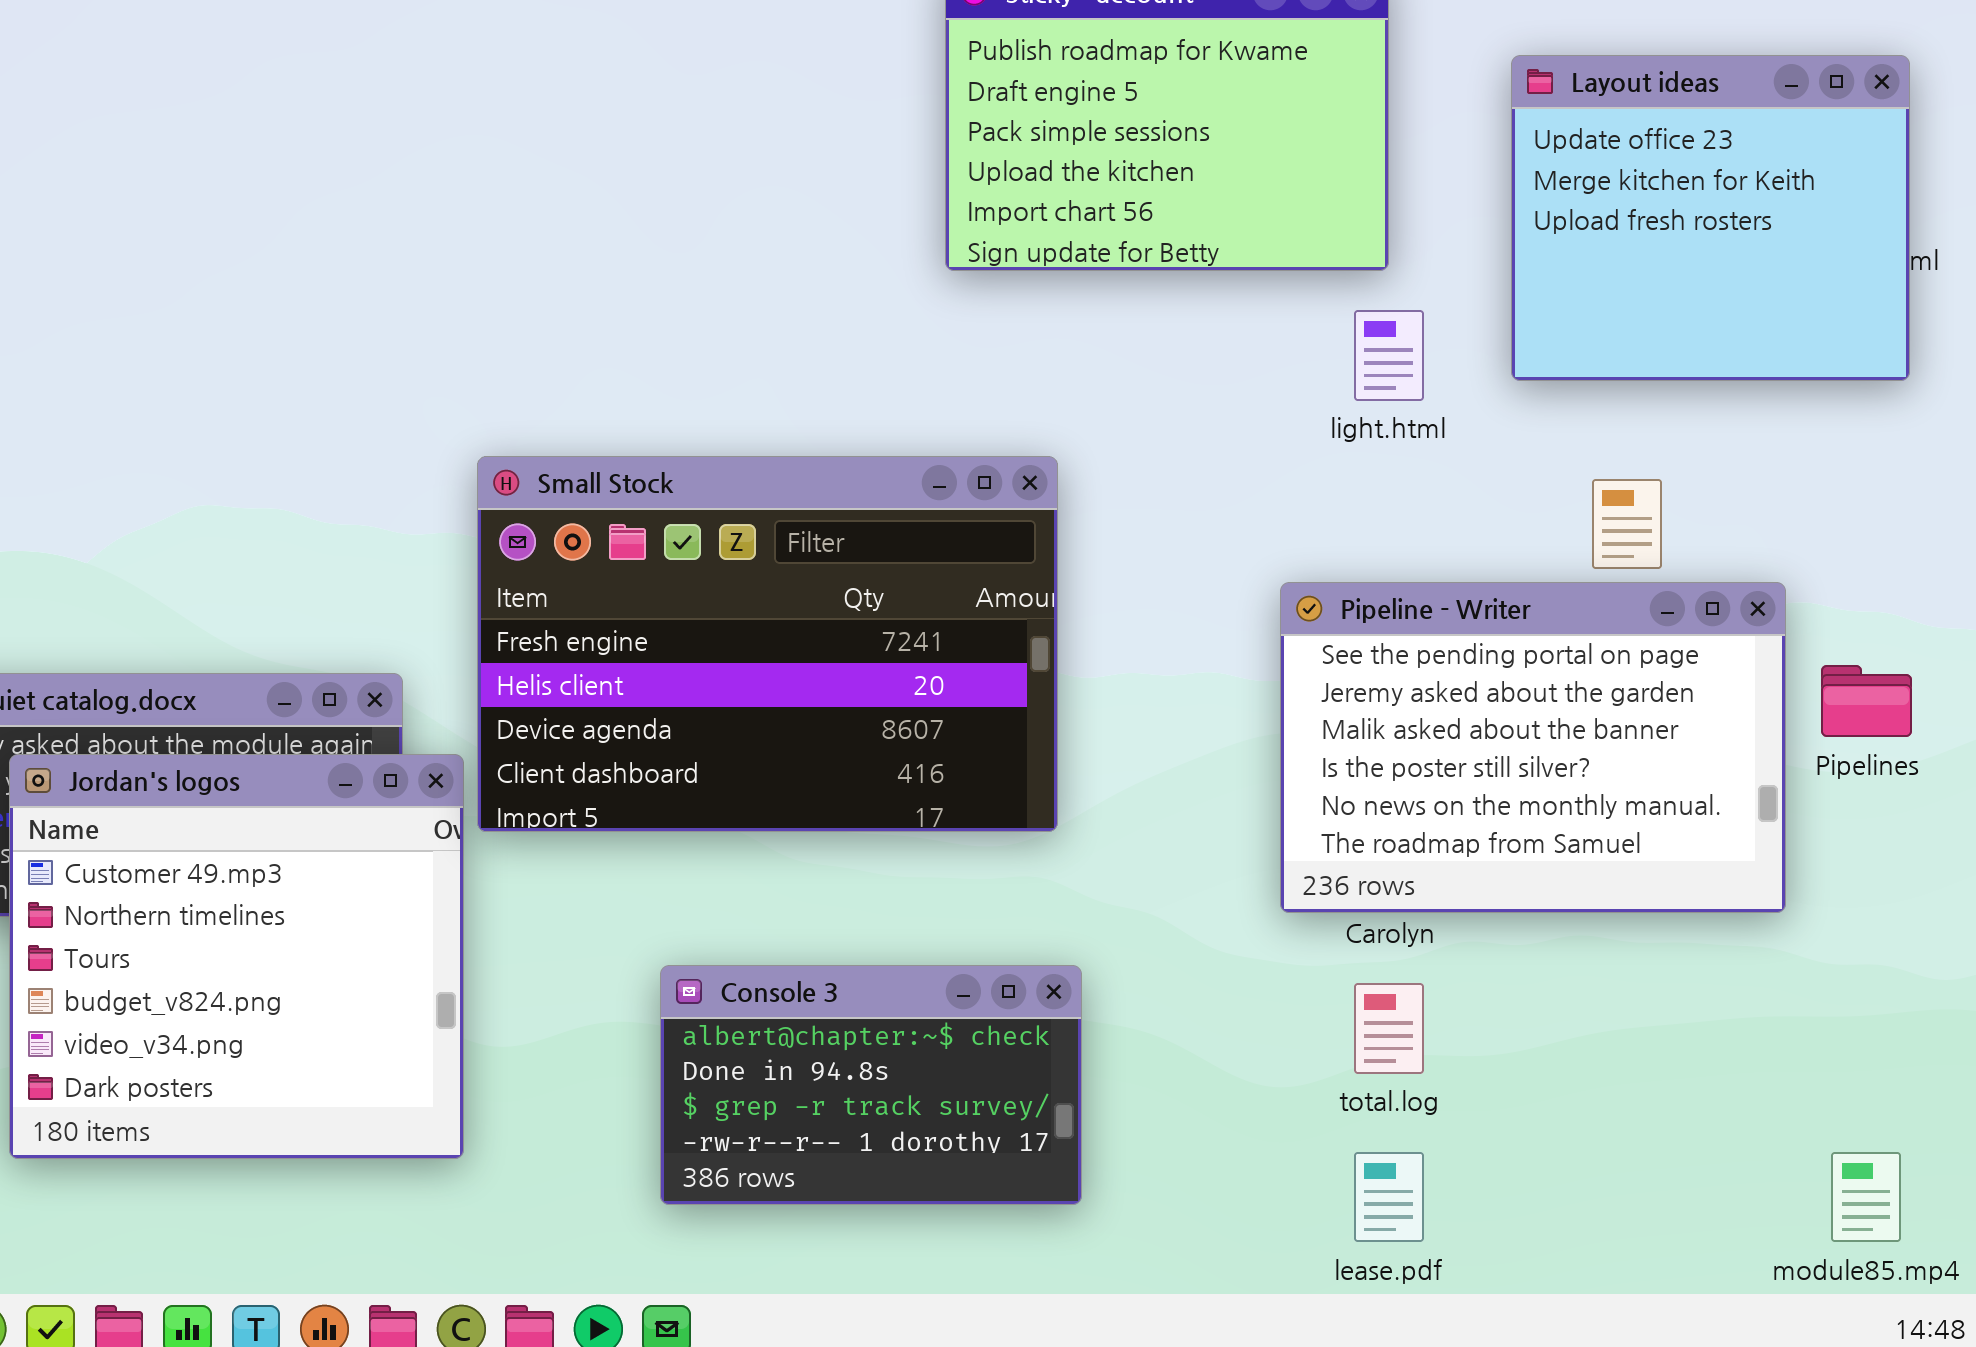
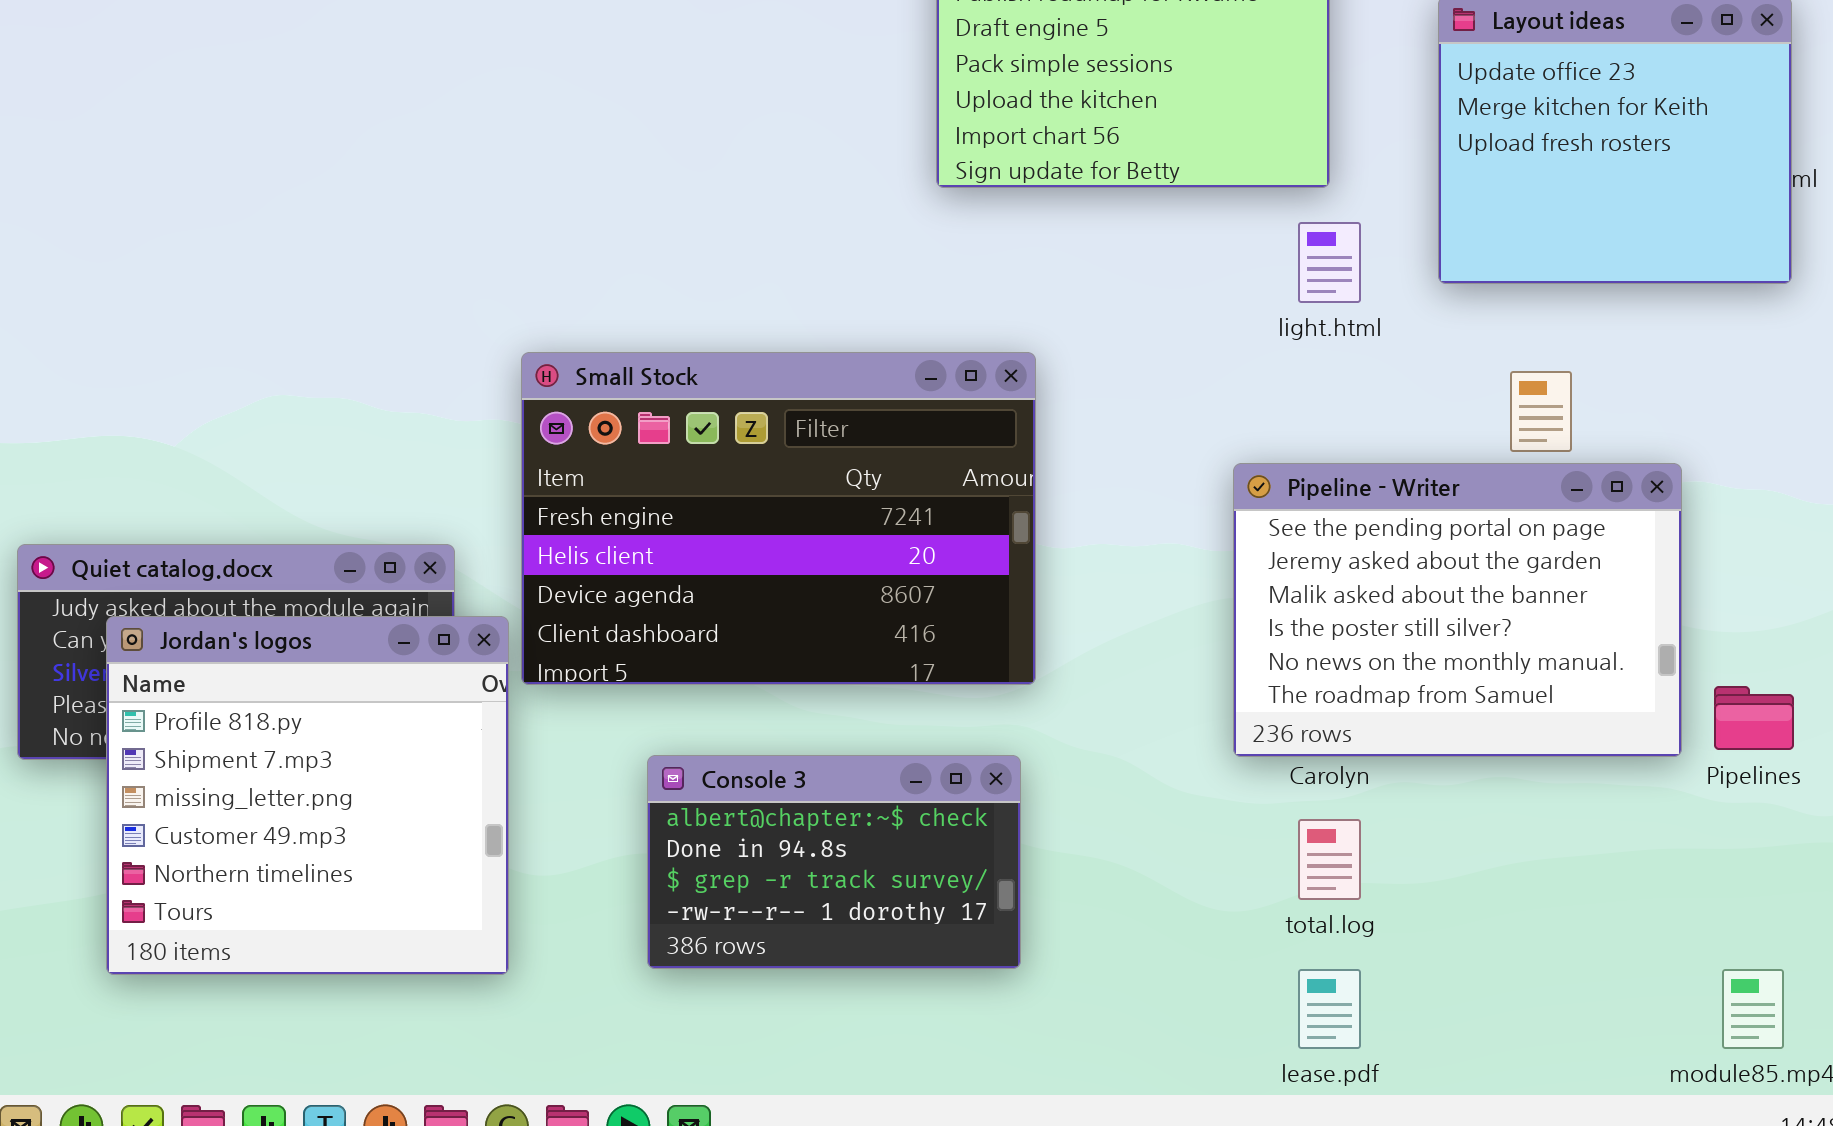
Pipelines: [1821,665,1912,737] -> [1714,686,1794,750], moved
Jordan's logos: [9,754,464,1159] -> [106,616,509,975], scrolled up 3 rows
Console 3: [660,965,1082,1205] -> [647,755,1021,969], moved

